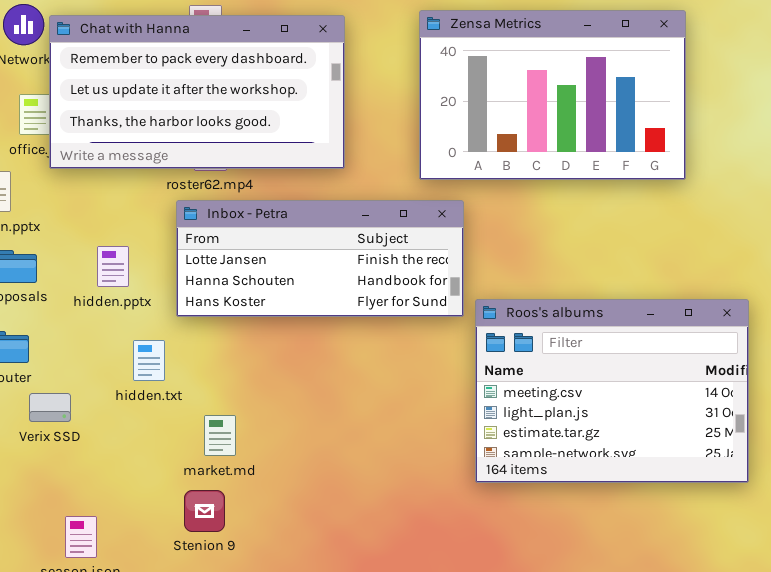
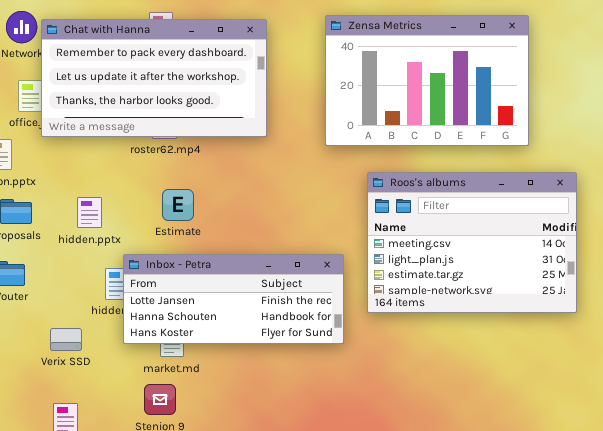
Inbox - Petra: [176,200,464,317] -> [123,254,344,344], moved
Roos's albums: [475,299,749,483] -> [367,172,577,313], moved
Verix SSD: [29,393,71,422] -> [50,328,82,351], moved

